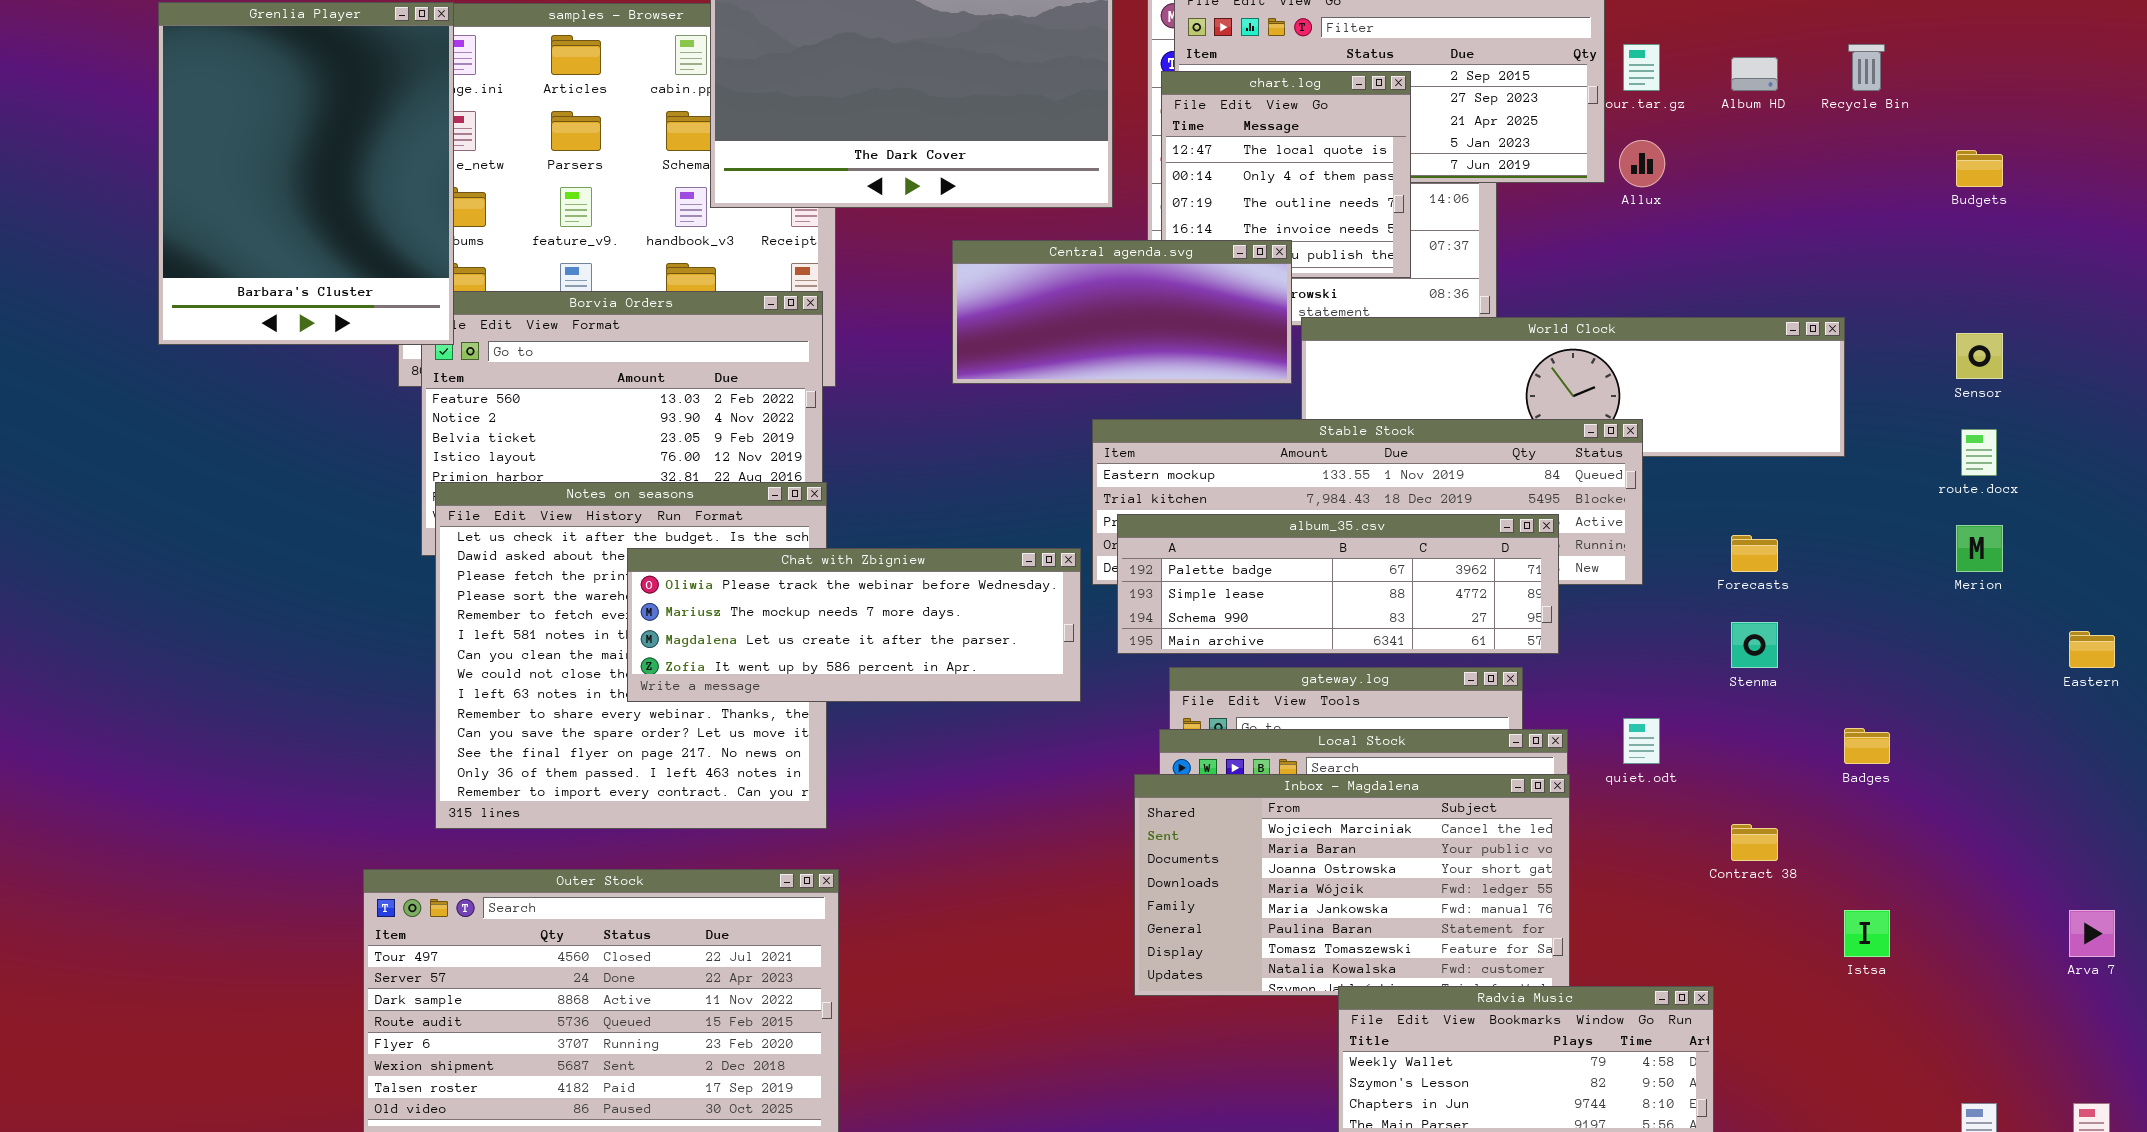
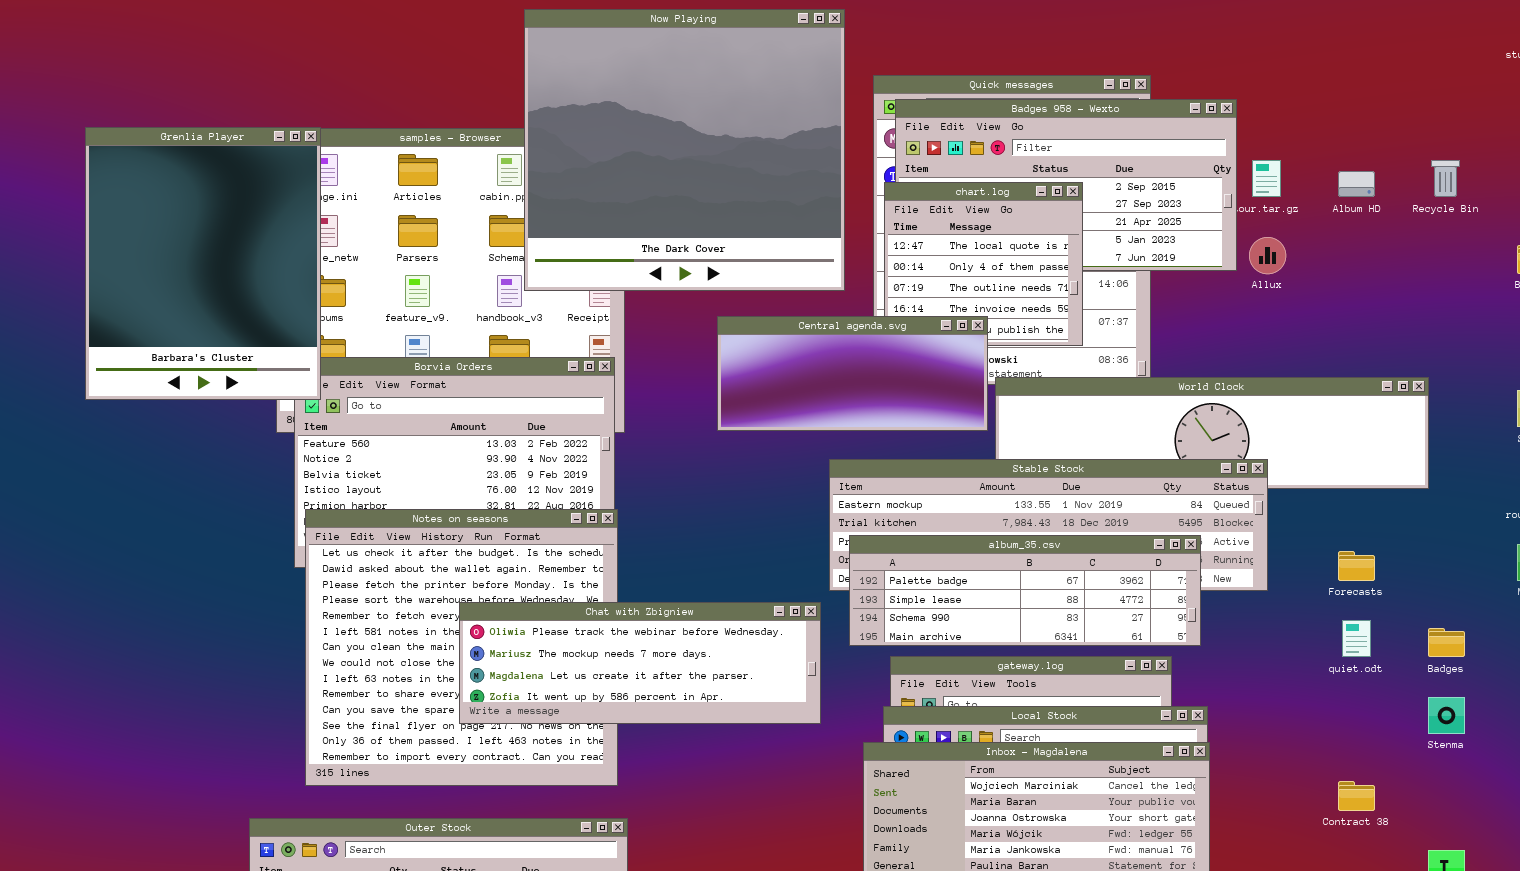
Chat with Zbigniew: [627,548,1081,702] -> [459,602,821,724], moved
Stenma: [1731,622,1778,668] -> [1428,697,1465,734], moved
quiet.odt: [1623,718,1660,764] -> [1342,620,1371,657], moved
Badges: [1844,728,1890,764] -> [1428,628,1465,657], moved

